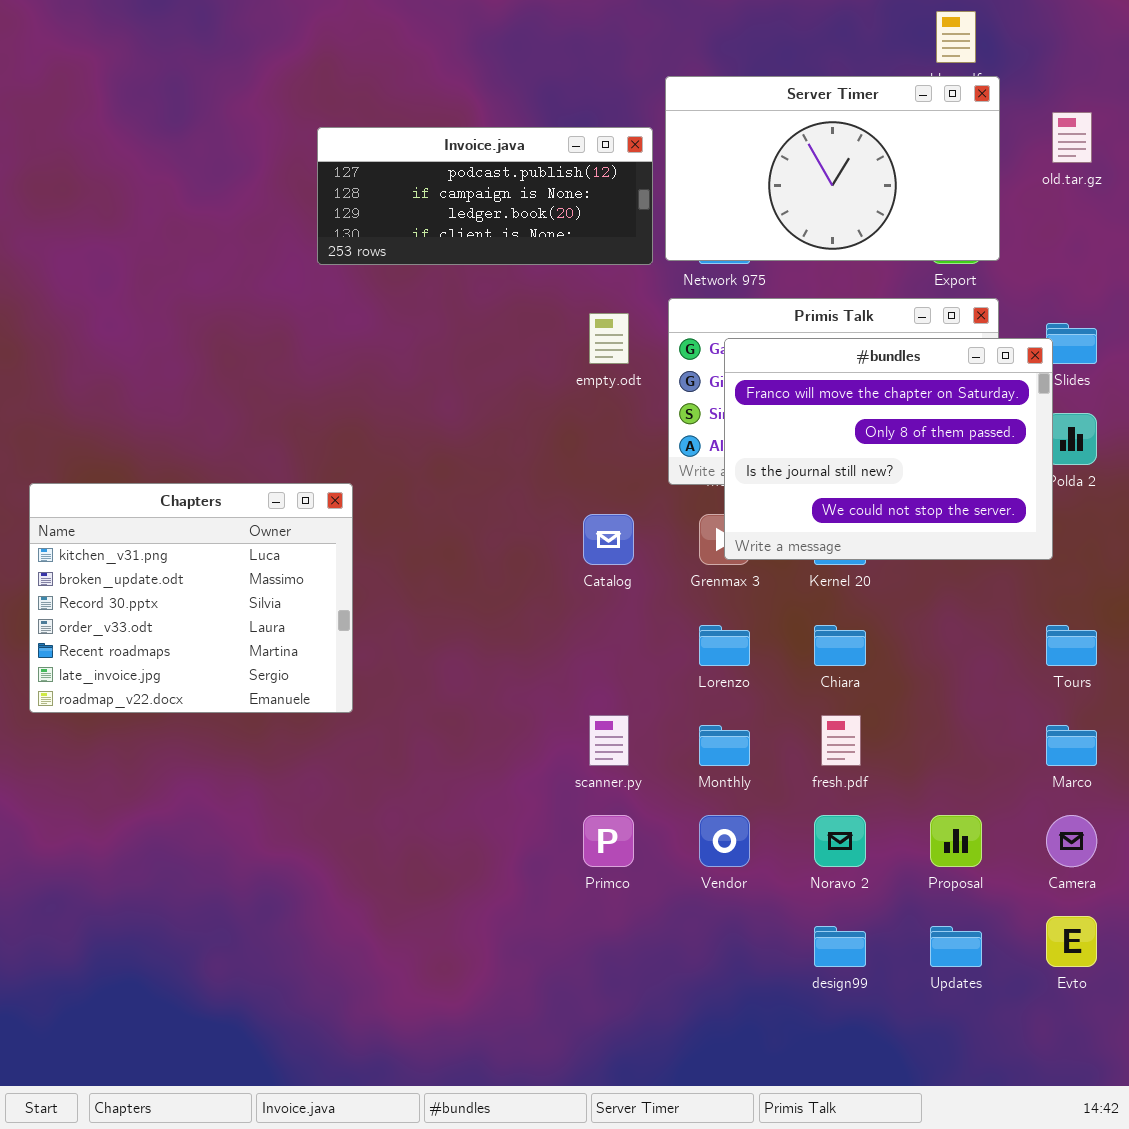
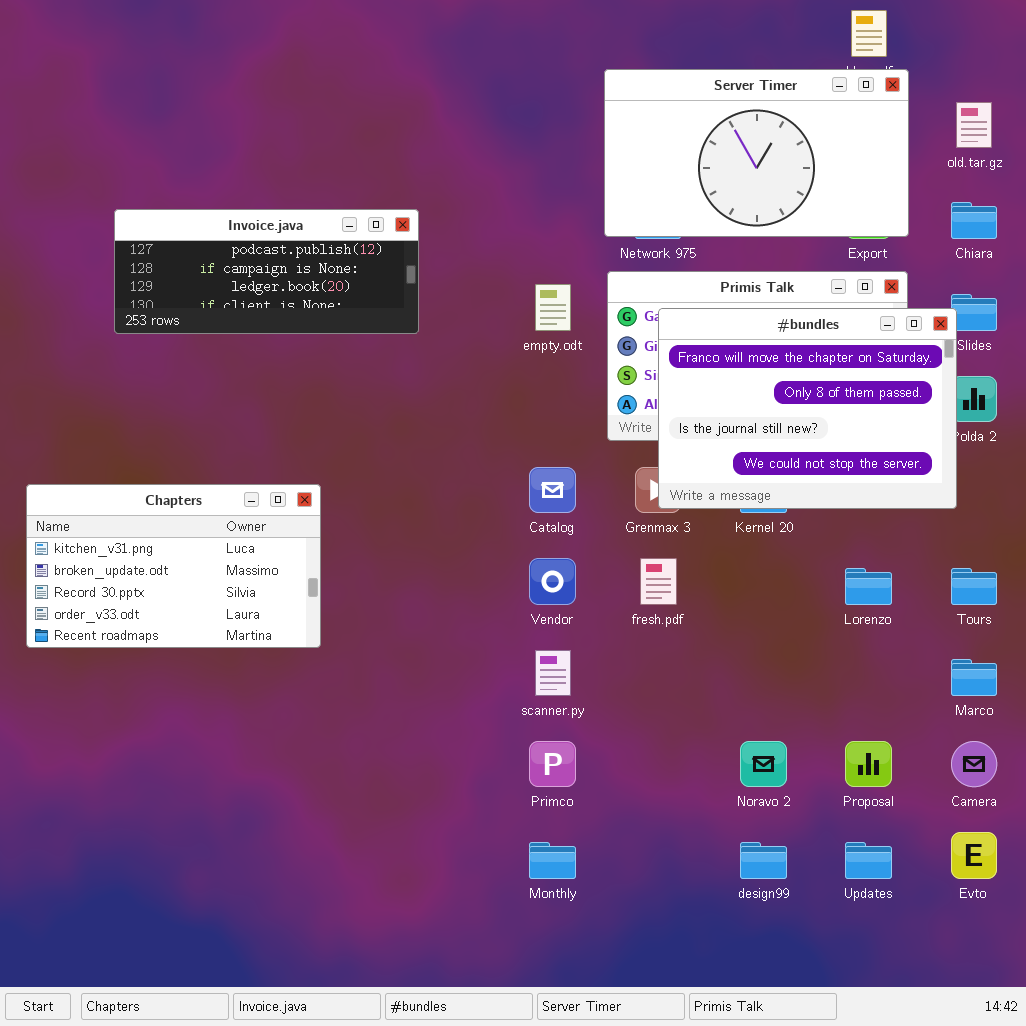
Invoice.java: [317,127,653,265] -> [114,209,419,334], moved
Chapters: [29,483,353,713] -> [26,484,321,648], resized
Lorenzo: [699,625,750,666] -> [845,568,892,605], moved
Chiara: [814,625,866,666] -> [951,202,997,239], moved
fresh.pdf: [821,715,861,766] -> [640,558,677,605], moved
Monthly: [699,725,750,766] -> [529,842,576,879], moved
Vendor: [699,815,750,867] -> [529,558,576,605], moved

